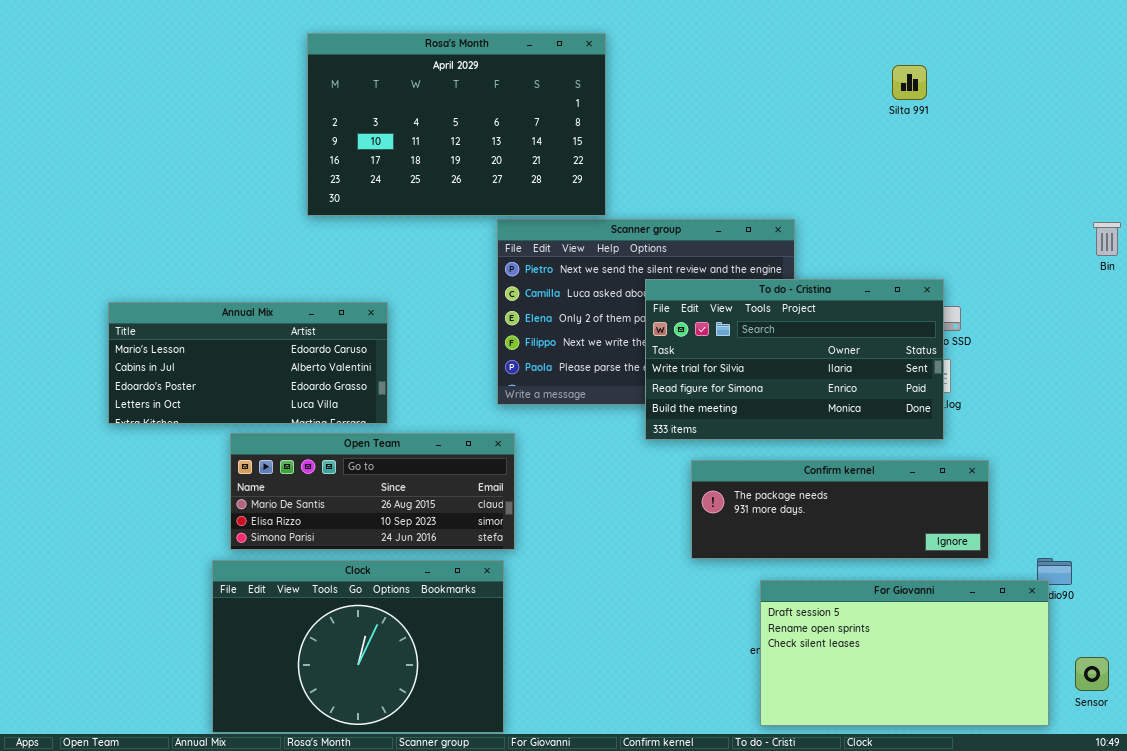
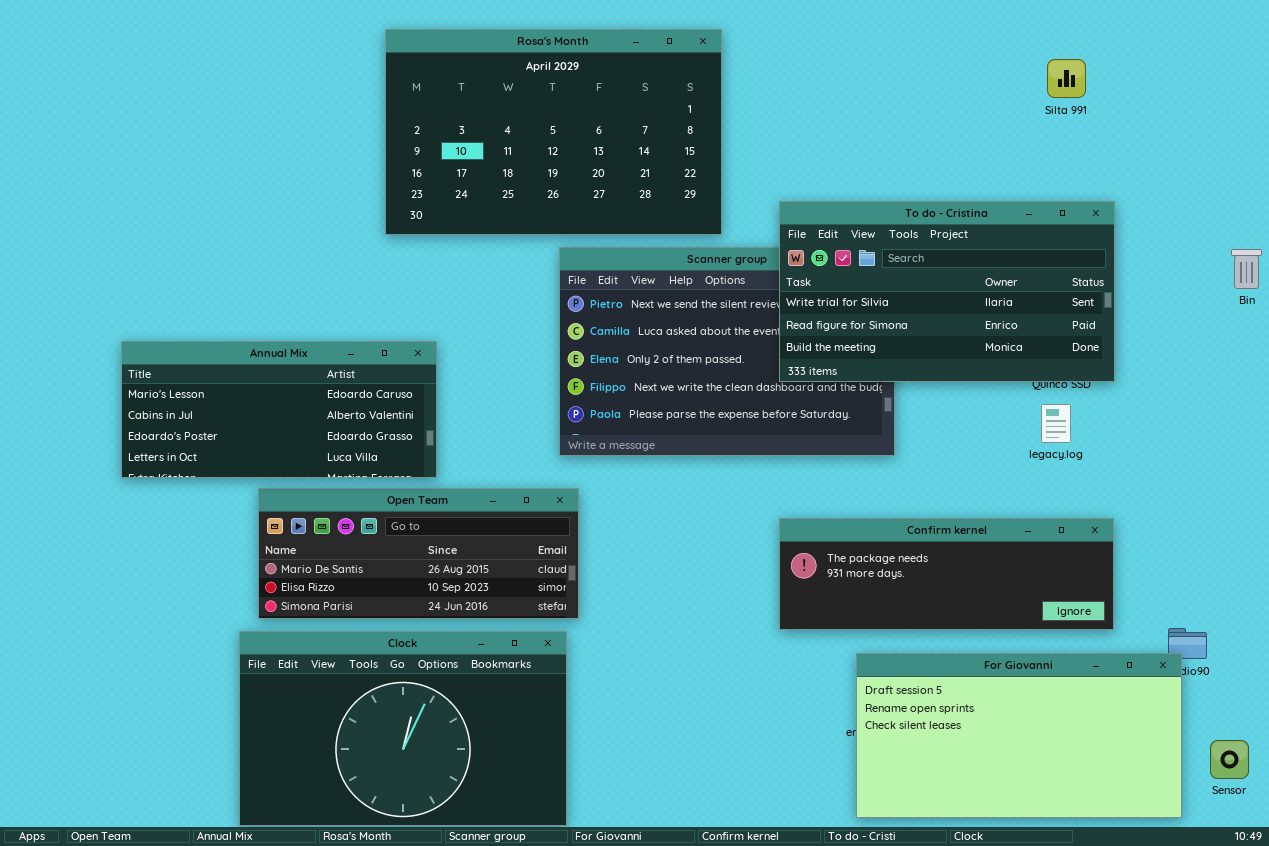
Rosa's Month: [307,33,606,216] -> [385,29,722,235], moved
Silta 991: [892,65,927,100] -> [1047,59,1086,98], moved
To do - Cristina: [645,279,944,440] -> [779,201,1115,382], moved

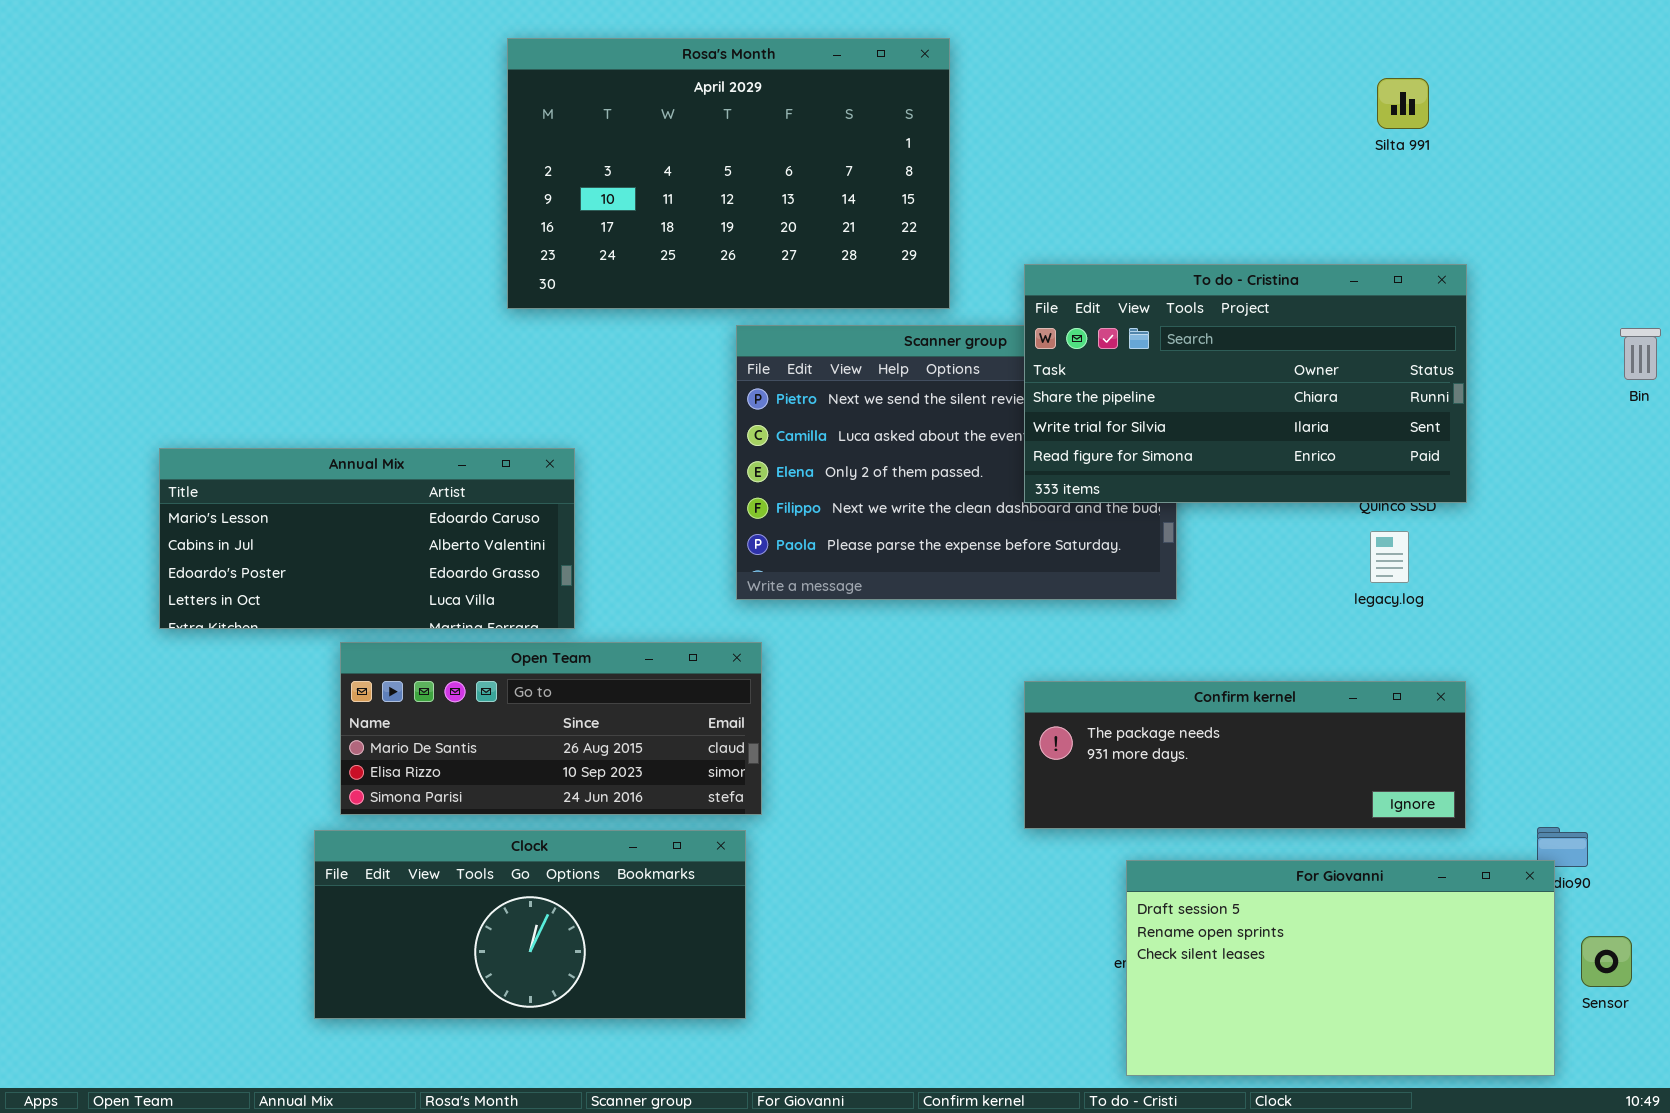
To do - Cristina: [779,201,1115,382] -> [1024,264,1467,503], scrolled up 1 row
Clock: [239,631,567,826] -> [314,830,746,1019], resized
Sensor: [1210,740,1249,779] -> [1581,936,1632,987], moved

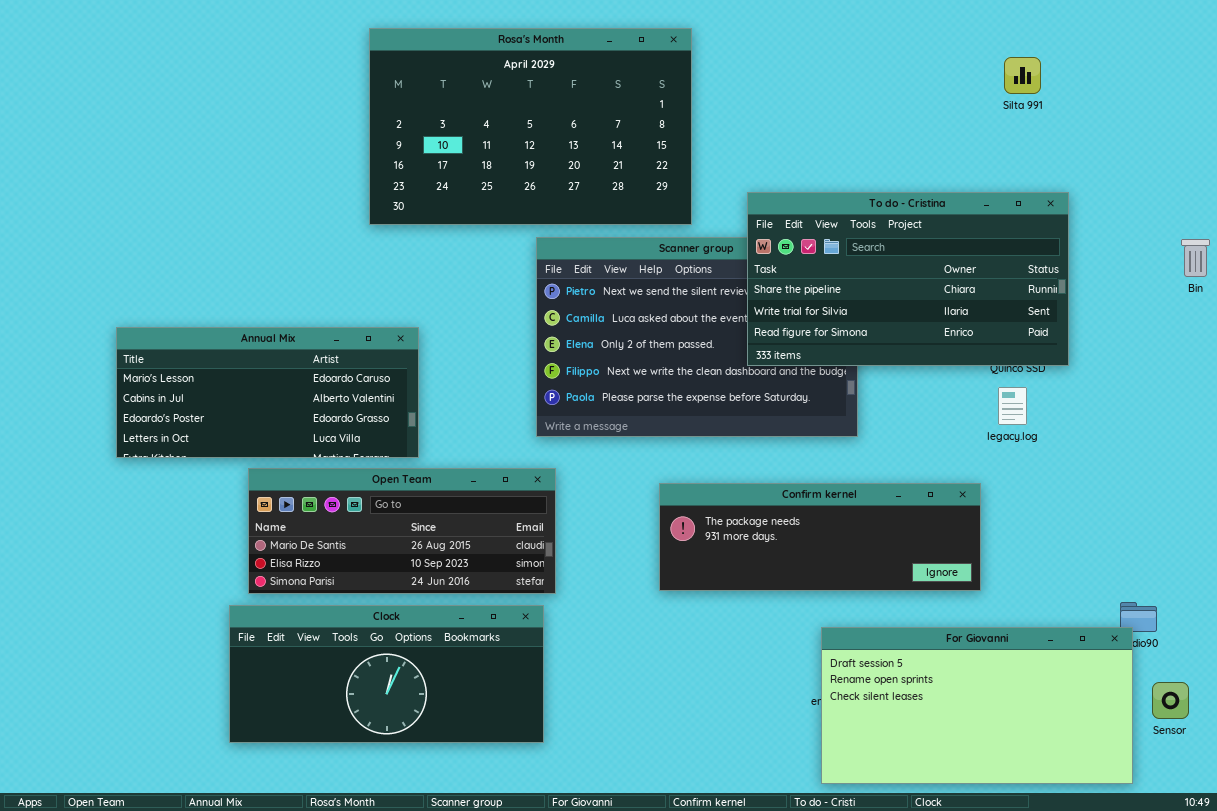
Confirm kernel: [1024,681,1466,829] -> [659,483,981,591], moved

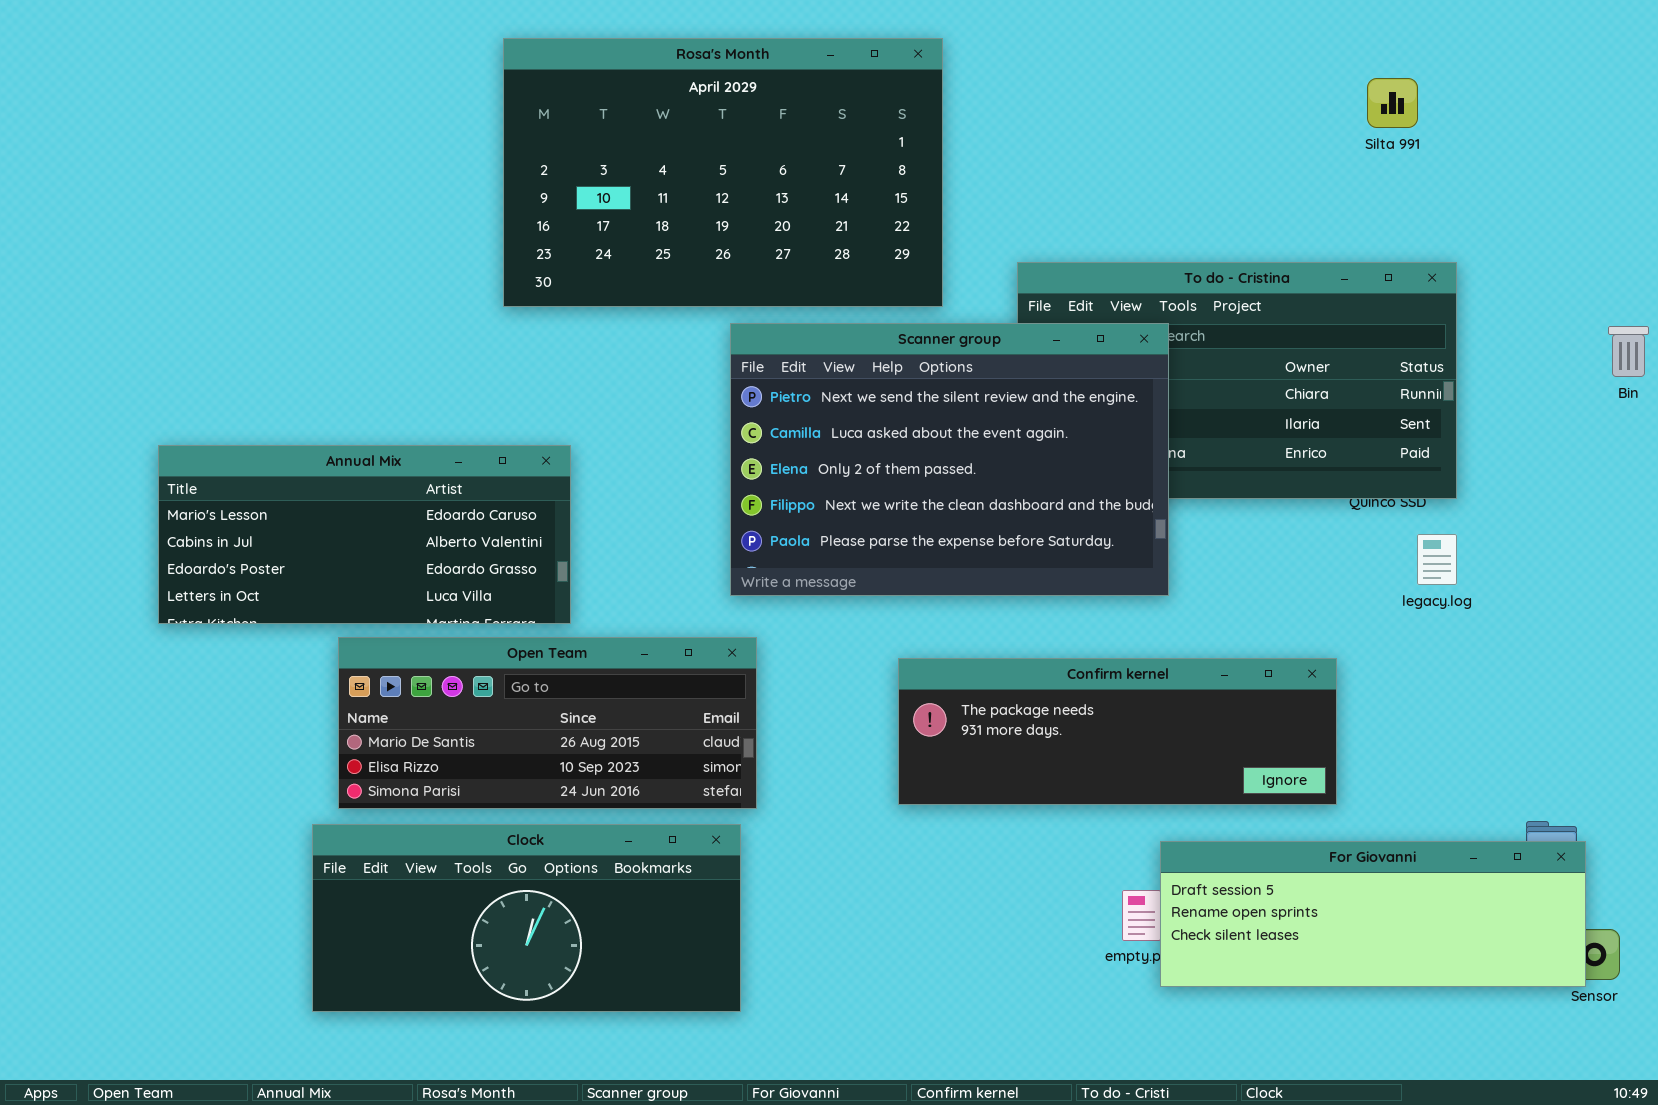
Scanner group: [536,237,858,437] -> [730,323,1169,596], raised
legacy.log: [998,387,1027,425] -> [1417,534,1457,585], moved
For Giovanni: [821,627,1133,784] -> [1160,841,1586,987], moved, resized

